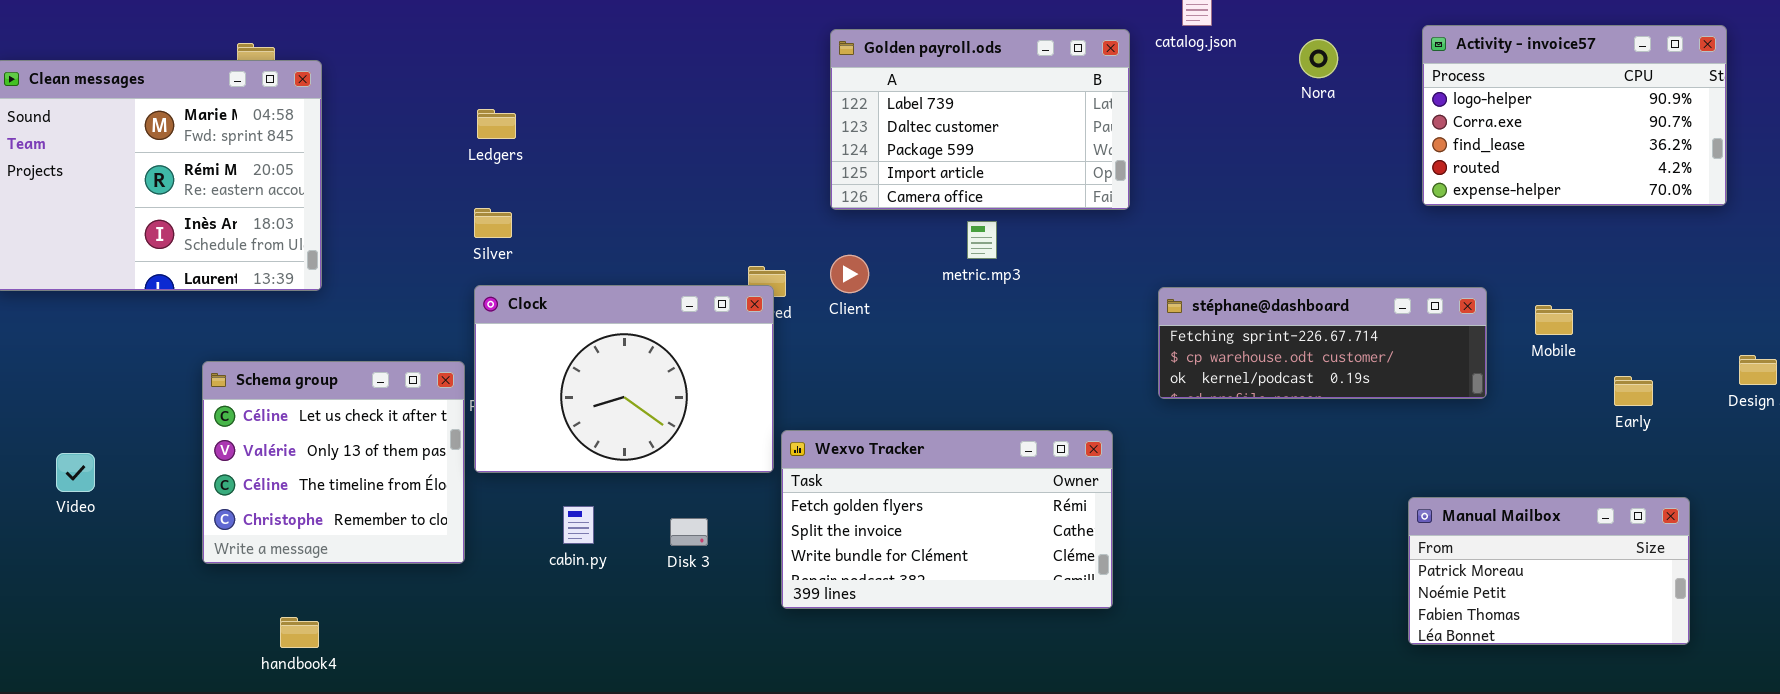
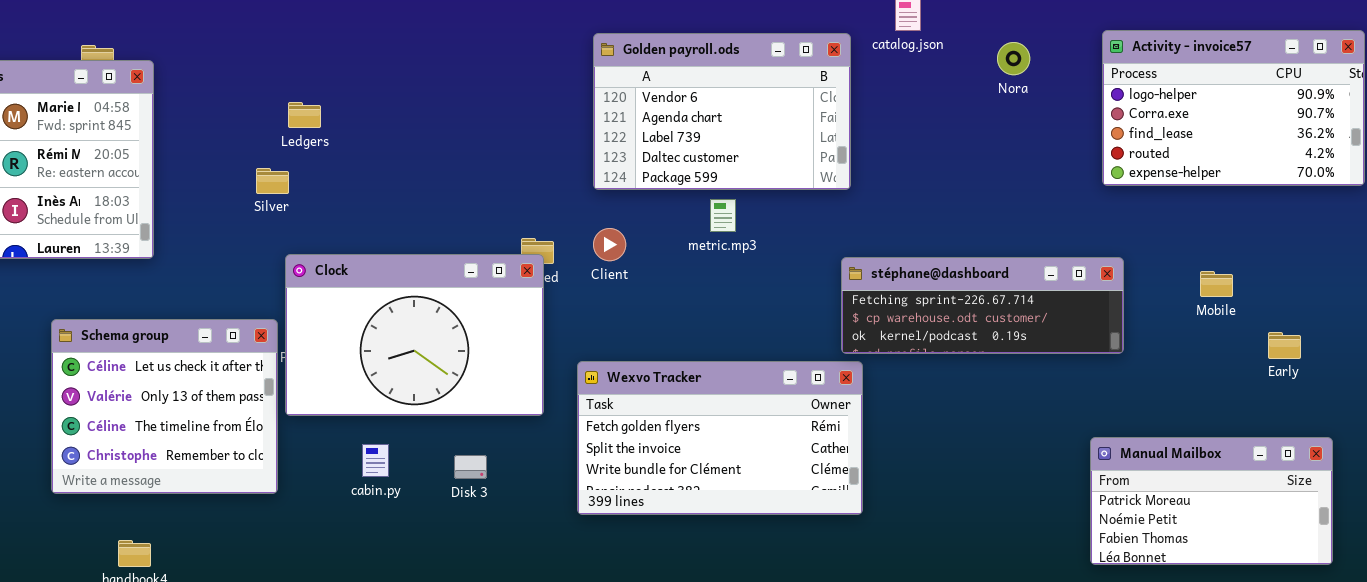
Golden payroll.ods: [830,29,1130,210] -> [593,33,851,190], scrolled up 2 rows
Silver: [474,208,512,238] -> [256,168,289,194], moved
stéphane@dashboard: [1158,287,1487,399] -> [841,257,1124,354], moved
Wexvo Tracker: [781,430,1113,609] -> [577,361,863,515], moved

